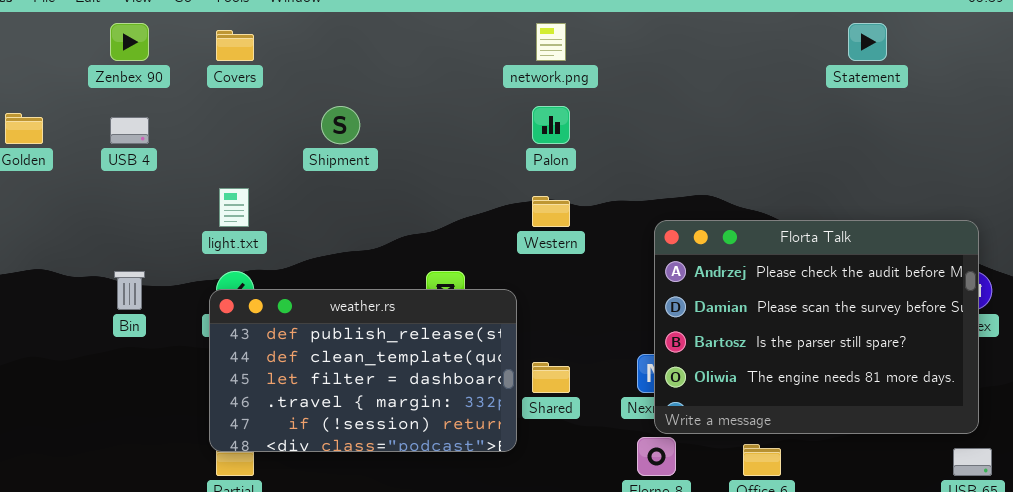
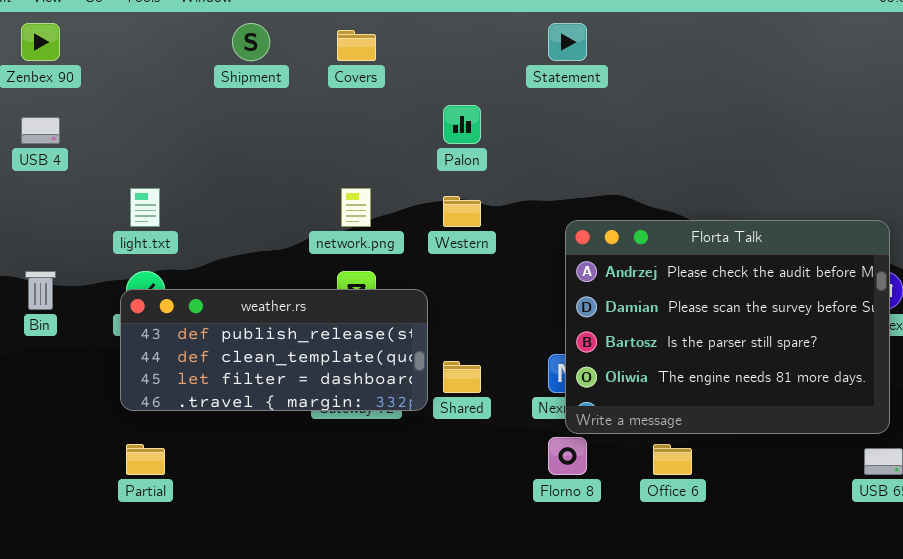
network.png: [536,23,566,61] -> [341,188,371,227], moved
Statement: [848,23,887,61] -> [548,23,587,61], moved
Covers: [216,30,254,61] -> [337,30,376,61], moved
Shipment: [321,106,360,144] -> [232,23,270,61], moved
weather.rs: [209,289,517,452] -> [120,289,428,411], resized

